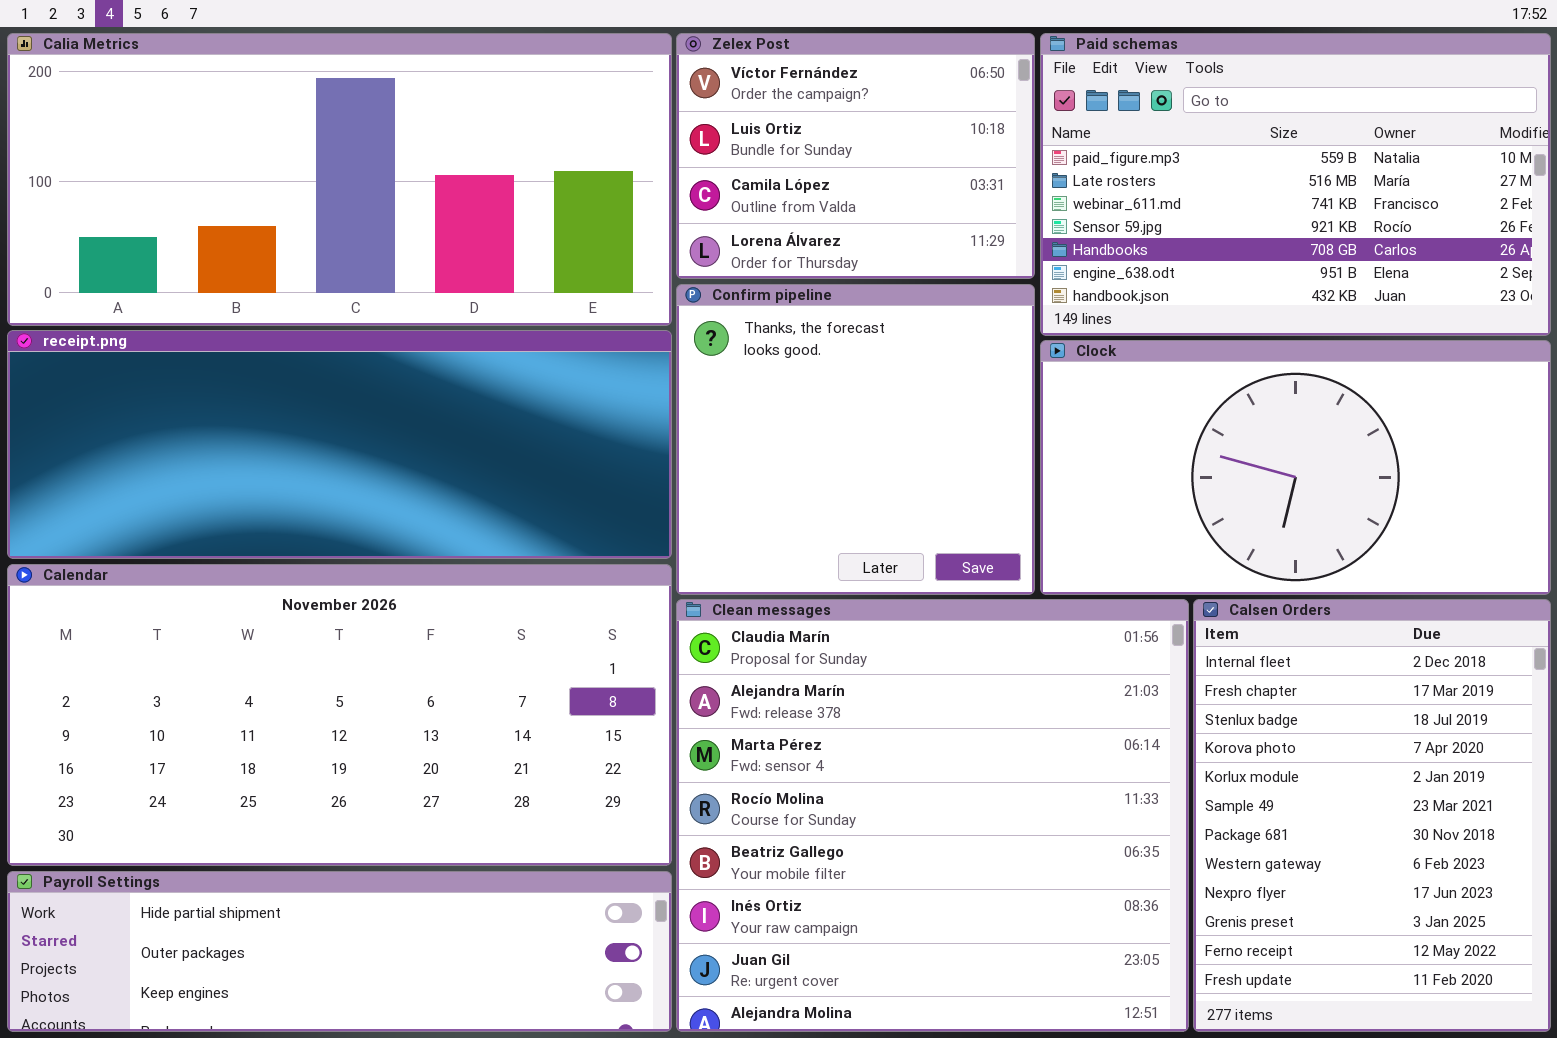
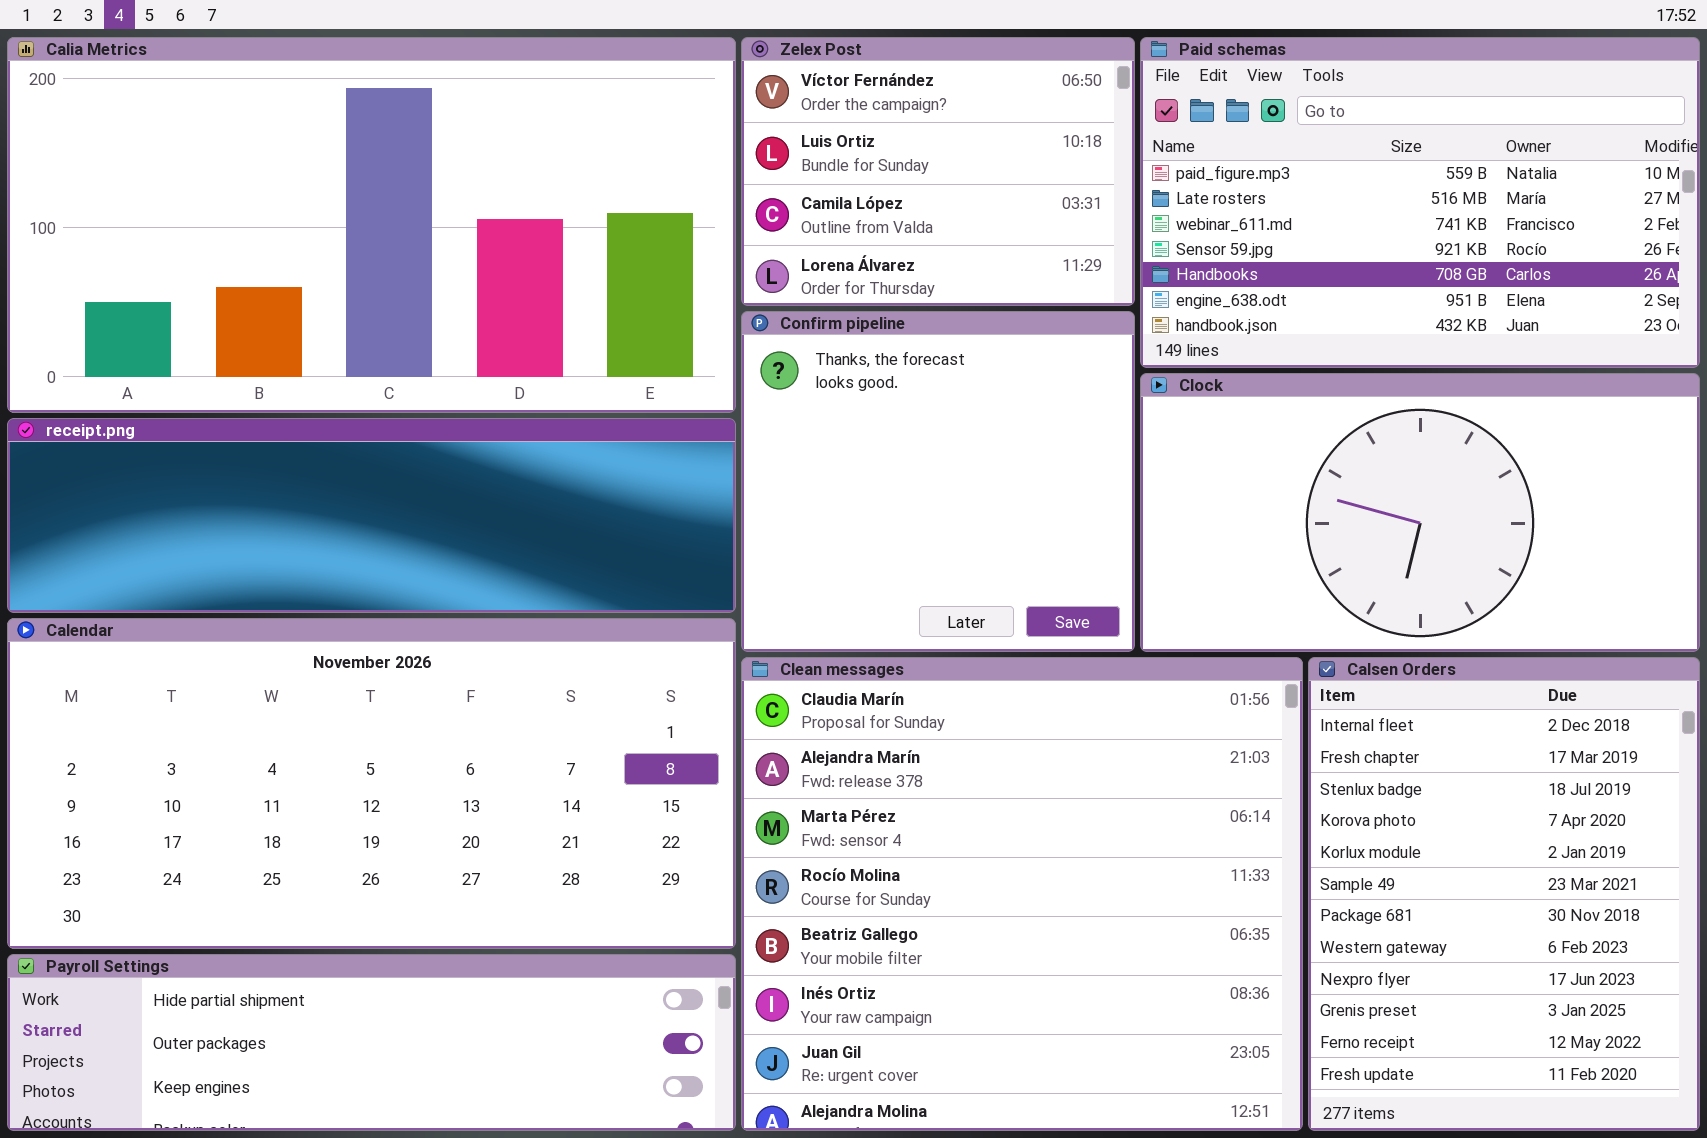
Calia Metrics: [7,33,672,326] -> [7,37,736,413], resized
receipt.png: [7,330,672,559] -> [7,418,736,613], resized

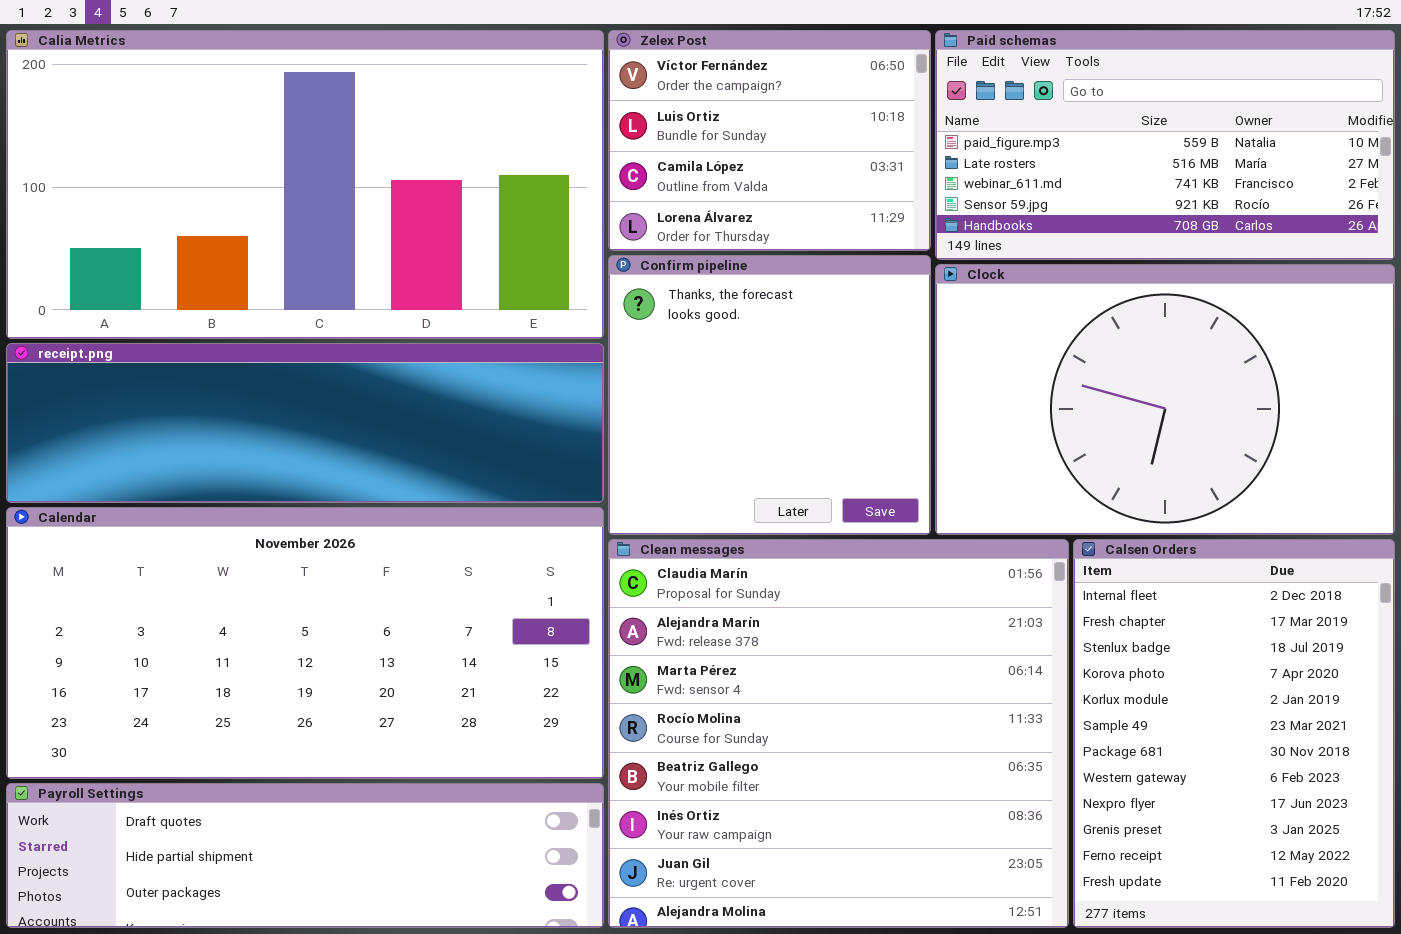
Paid schemas: [1140,37,1700,368] -> [935,30,1395,260], resized
Clock: [1140,373,1700,652] -> [935,264,1395,535], resized
Payroll Settings: [7,954,736,1131] -> [6,783,604,928], scrolled up 1 row

